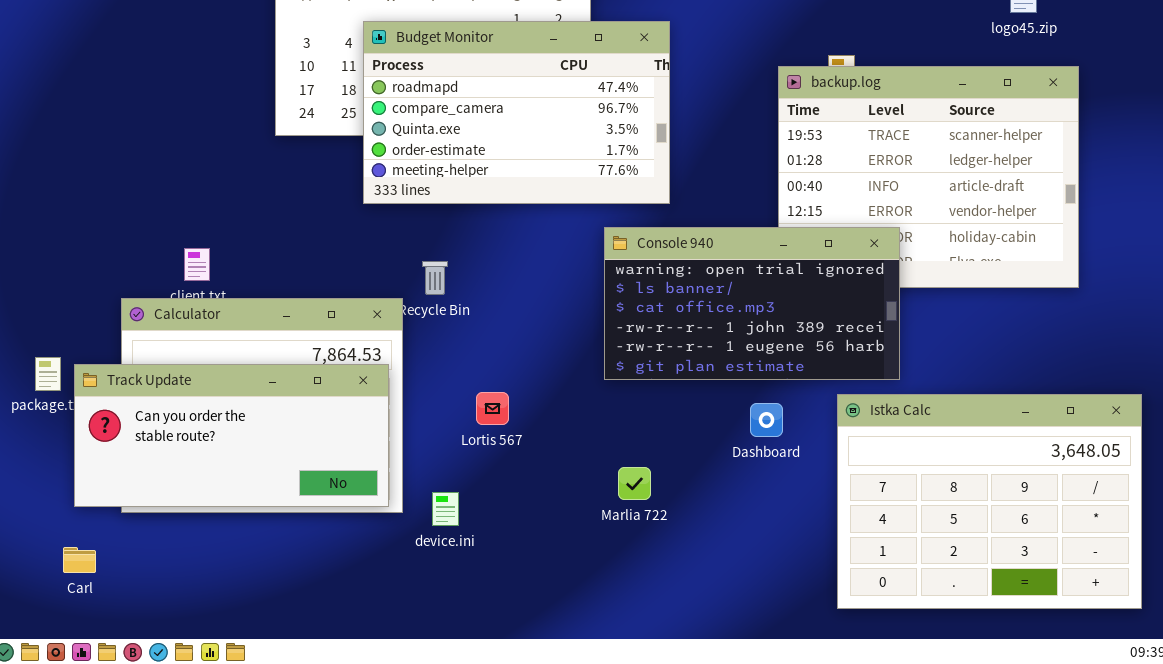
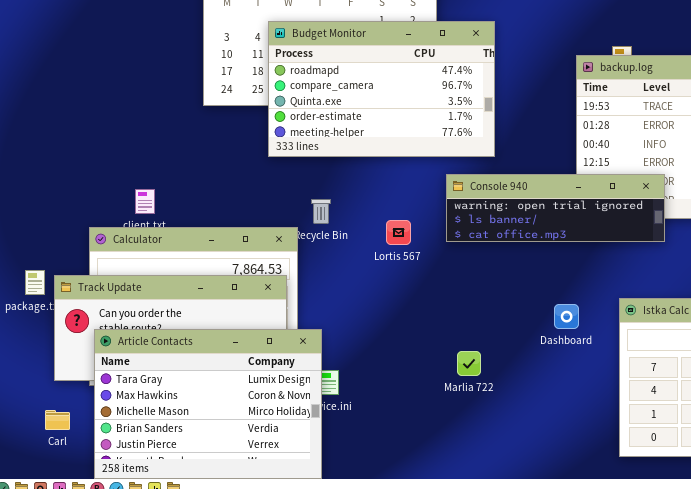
Console 940: [604,227,900,380] -> [446,174,665,242], resized
Lortis 567: [476,392,509,425] -> [386,220,411,245], moved
Article Contacts: none -> [94,329,322,479], opened

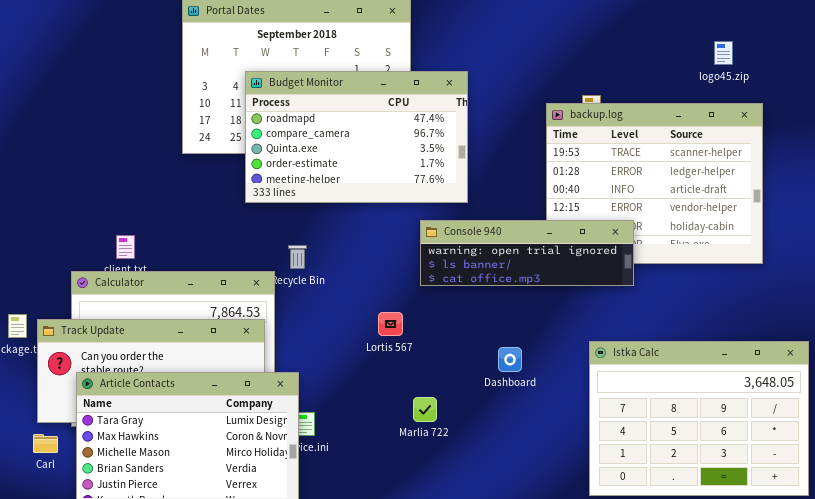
Lortis 567: [386,220,411,245] -> [378,312,403,336], moved
Dashboard: [554,304,579,329] -> [498,347,522,372], moved
Marlia 722: [457,351,481,376] -> [413,397,437,422], moved
Carl: [45,410,70,430] -> [33,434,58,453], moved

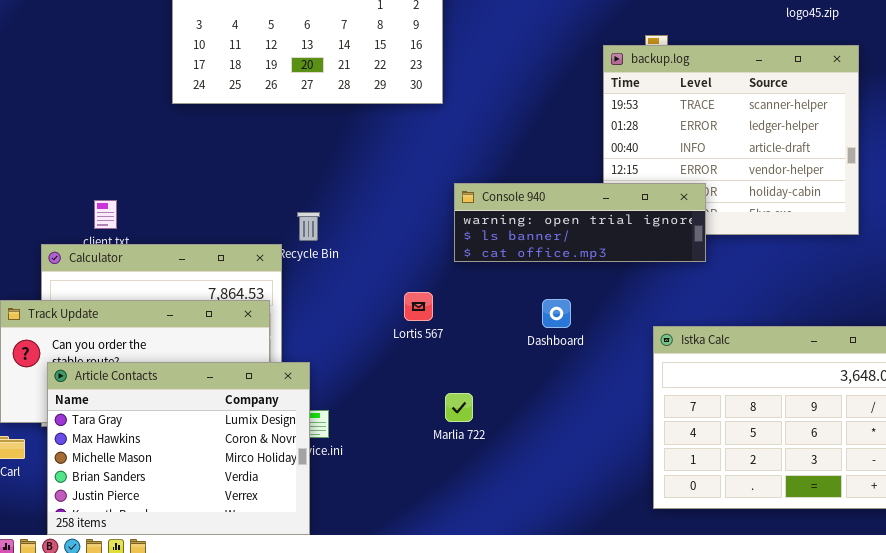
Budget Monitor: [245,71,468,203] -> none, closed
Dashboard: [498,347,522,372] -> [542,299,571,328], moved

